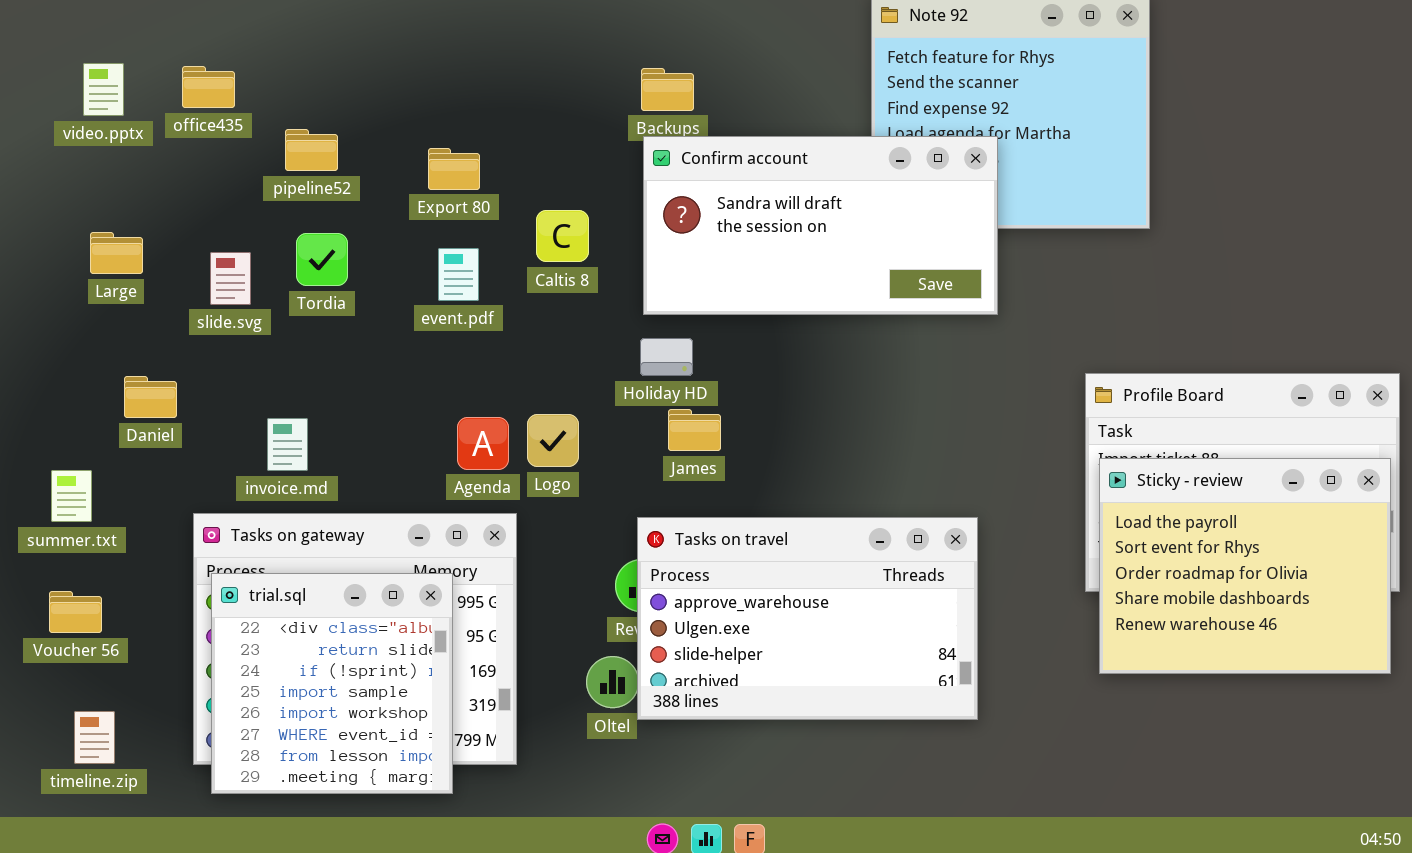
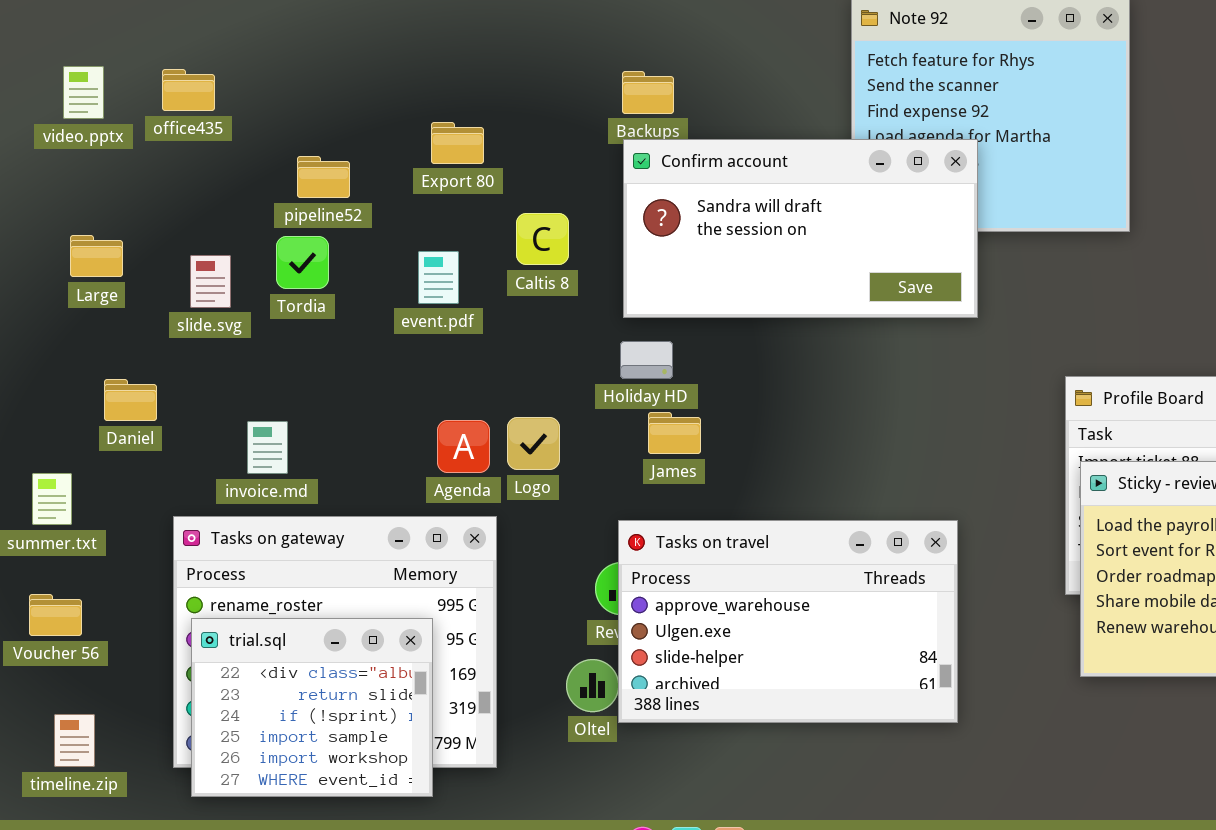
pipeline52: [285,129,338,171] -> [297,156,350,198], moved
Export 80: [428,148,480,190] -> [431,122,484,164], moved
trial.sql: [211,573,453,794] -> [191,618,433,797], resized

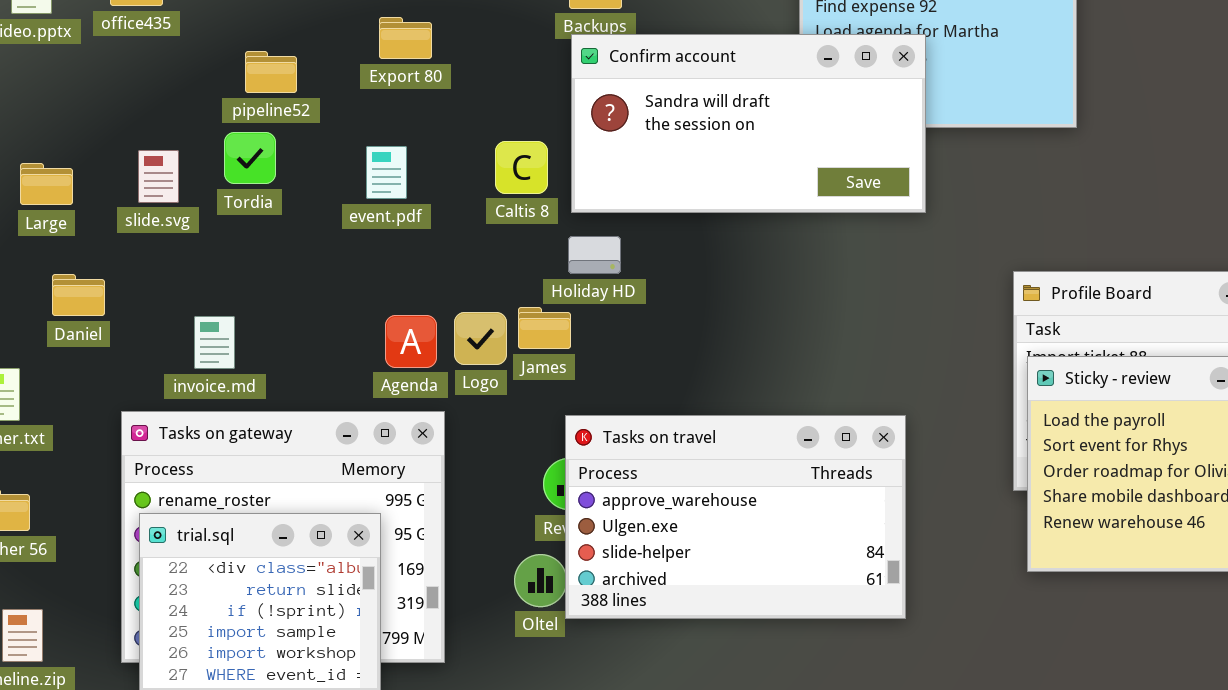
Caltis 8: [516,213,569,265] -> [495,141,548,194], moved
Large: [70,235,123,277] -> [20,163,73,205], moved
James: [648,412,701,454] -> [518,307,571,349], moved

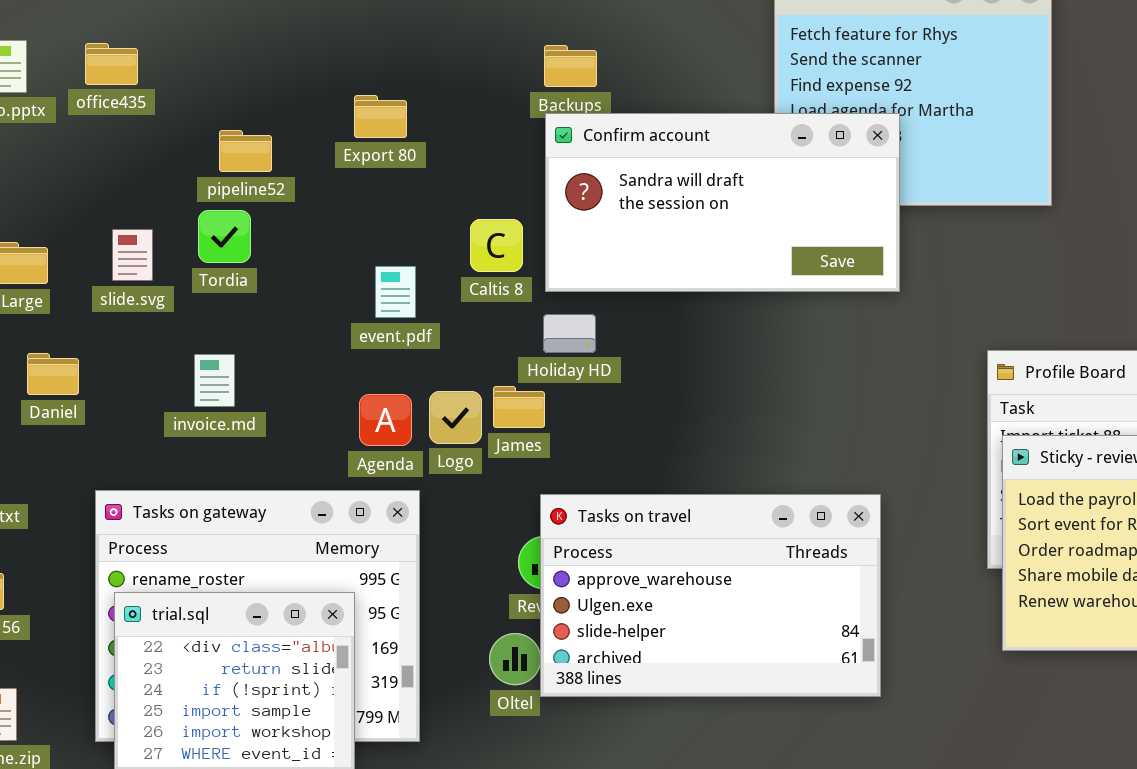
event.pdf: [366,146,407,199] -> [375,266,416,318], moved
invoice.md: [194,316,235,369] -> [194,354,235,407], moved

